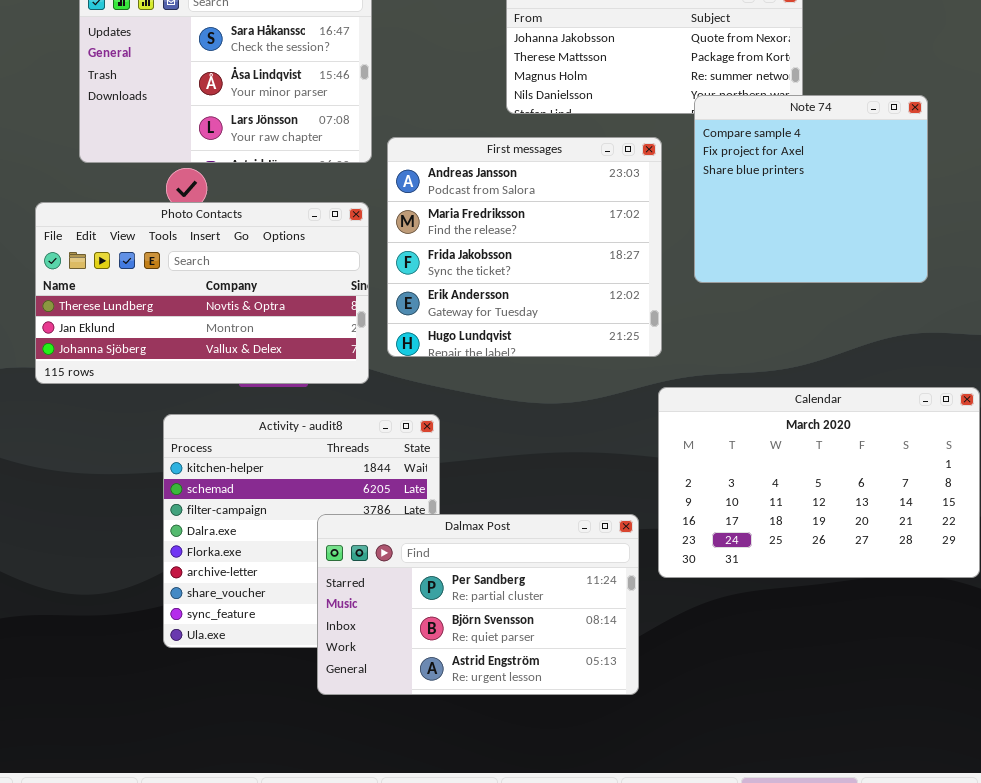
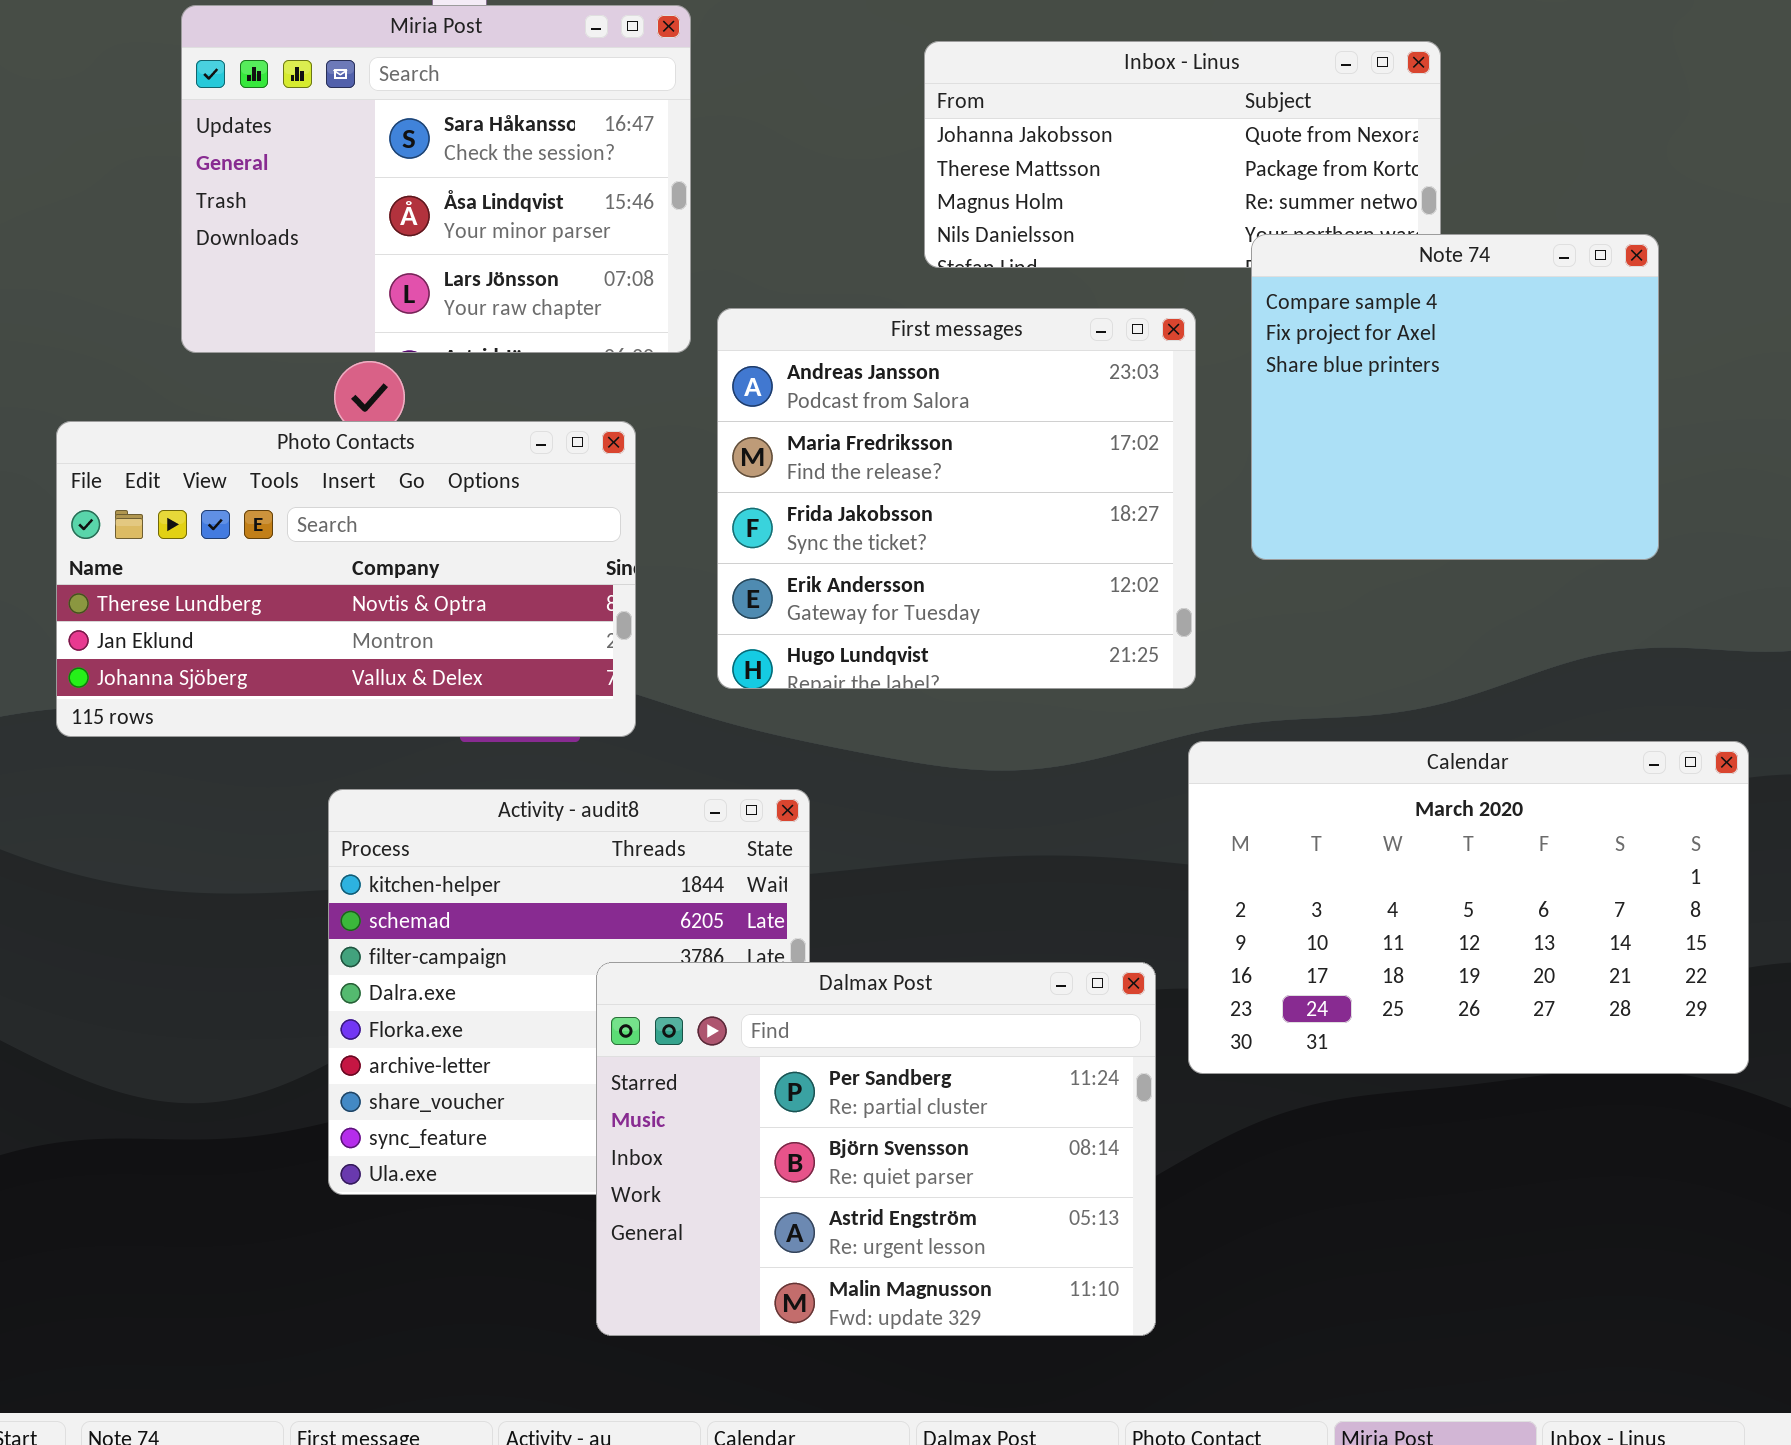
Photo Contacts: [35,202,369,384] -> [56,421,636,737], moved
Dalmax Post: [317,514,639,695] -> [596,962,1156,1336], resized

